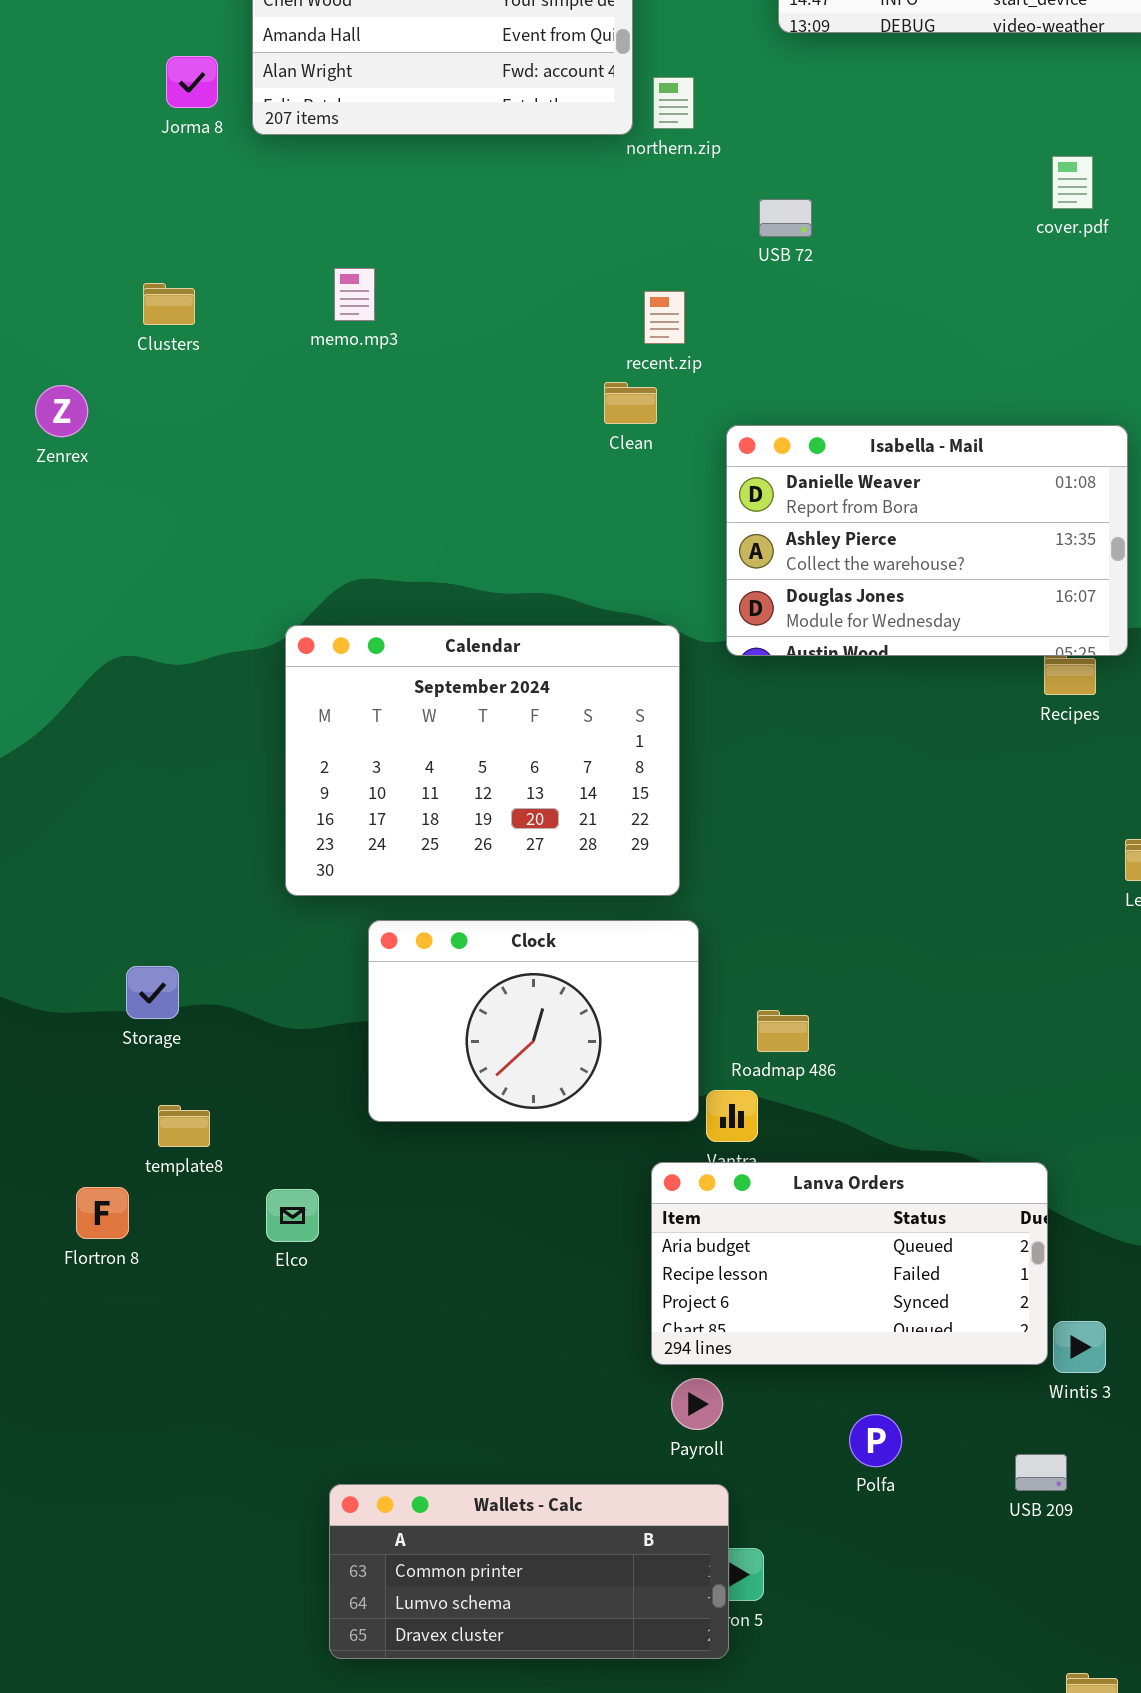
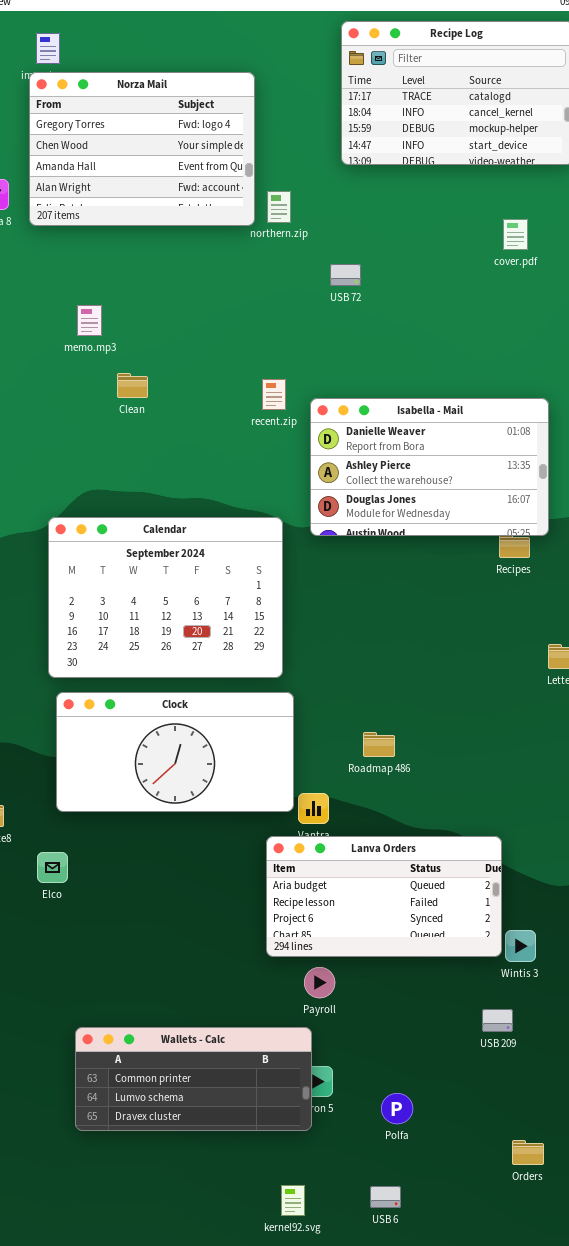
cover.pdf: [1052,156,1093,209] -> [503,219,528,250], moved
recent.zip: [644,291,685,344] -> [262,379,286,410], moved
Clean: [604,382,657,424] -> [117,373,148,398], moved
Clock: [368,920,699,1122] -> [56,692,294,812], resized
Roadmap 486: [757,1010,809,1052] -> [363,732,395,757], moved
Payroll: [671,1378,723,1430] -> [304,967,335,998], moved
Polfa: [849,1414,902,1467] -> [381,1093,413,1124], moved

